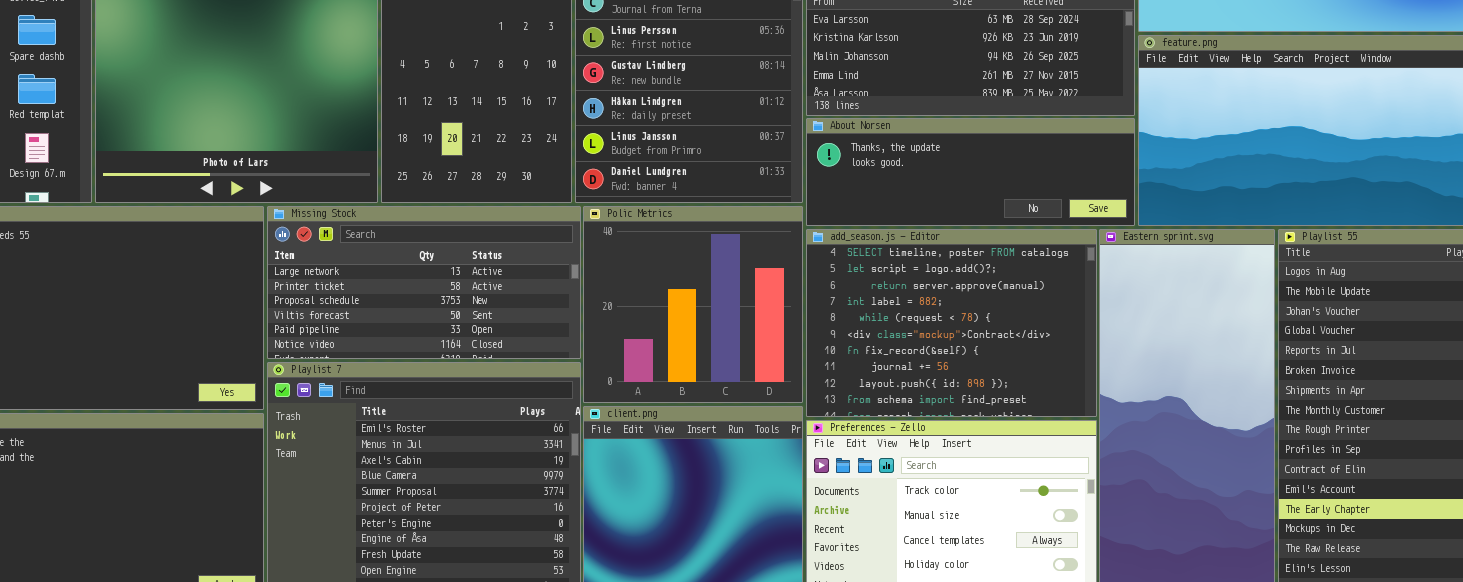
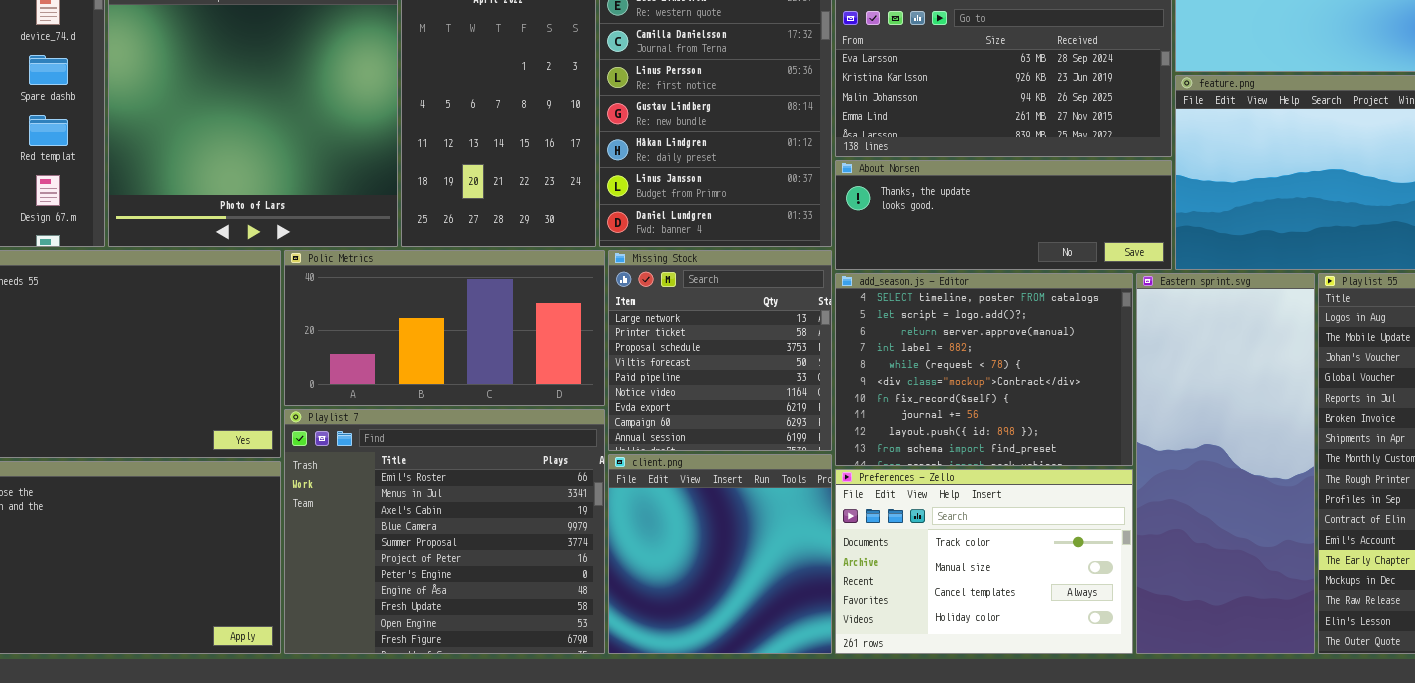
Missing Stock: [267,206,581,359] -> [608,250,832,451], moved, resized
Polic Metrics: [583,206,803,403] -> [284,250,605,406], moved, resized

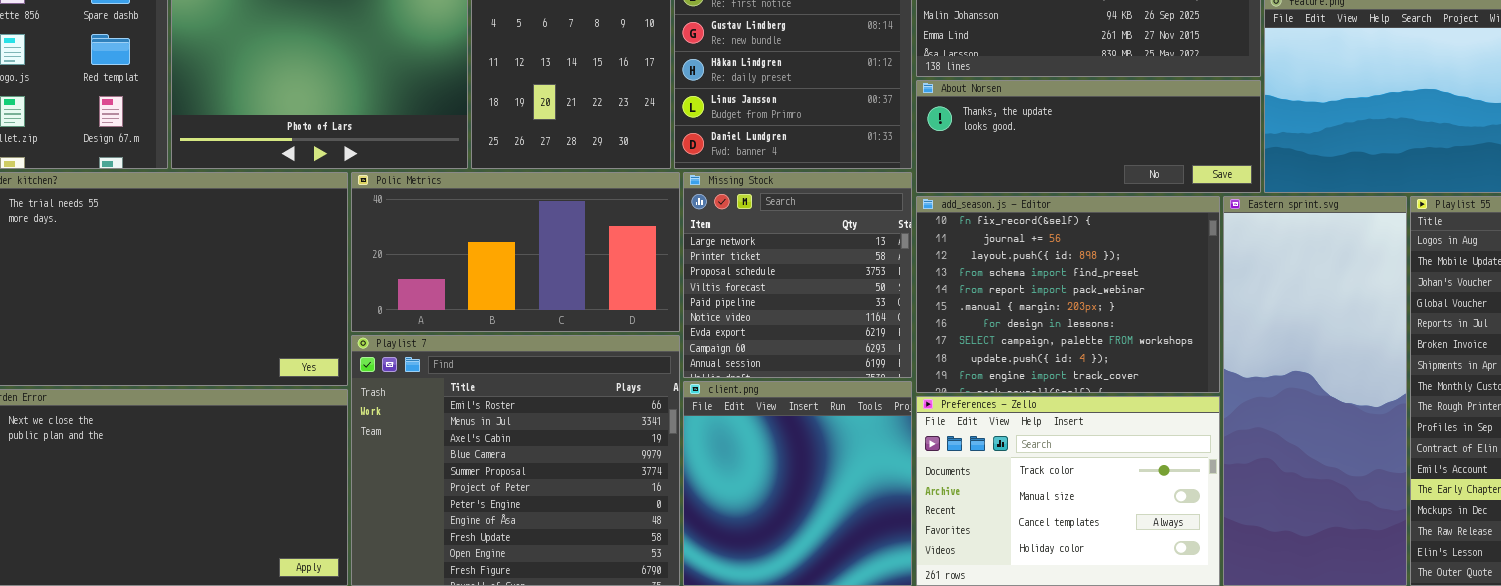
add_season.js - Editor: [835,273,1133,466] -> [916,196,1220,393], scrolled down 6 rows

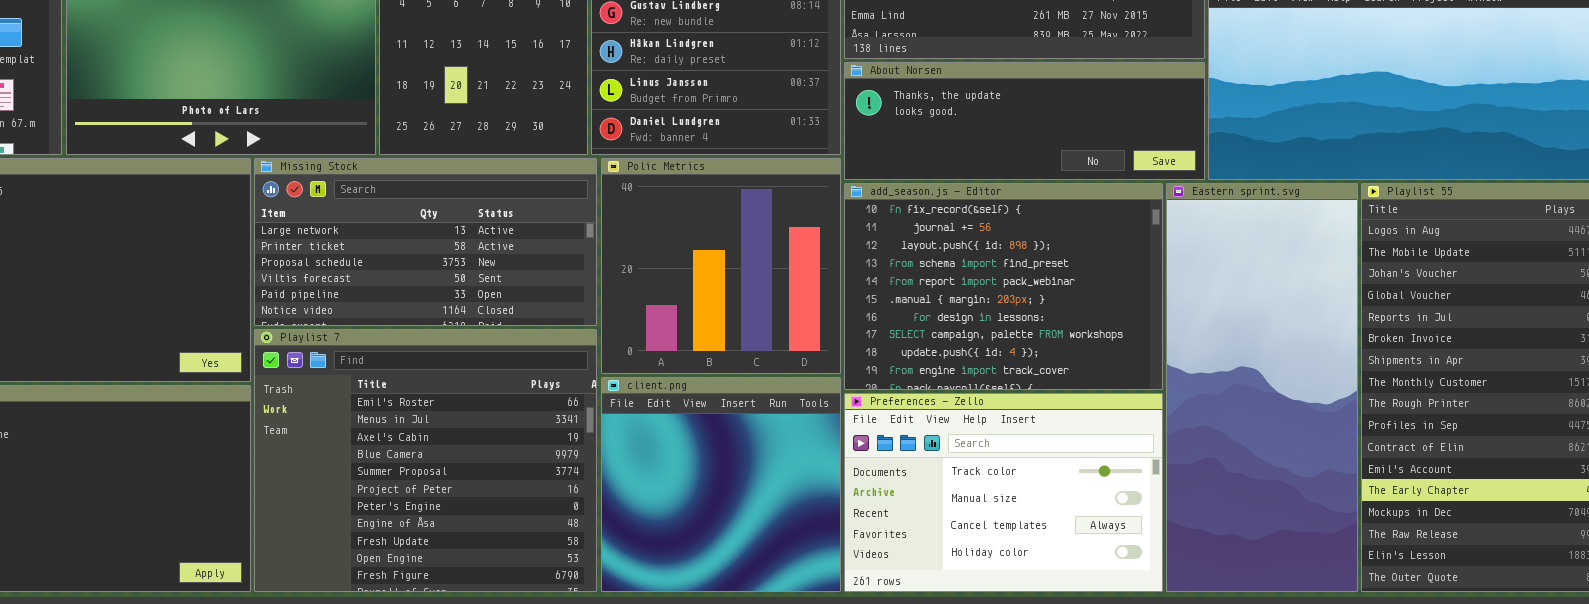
Polic Metrics: [351,172,680,332] -> [601,158,841,374], moved, resized
Missing Stock: [683,172,912,378] -> [254,158,597,326], moved, resized

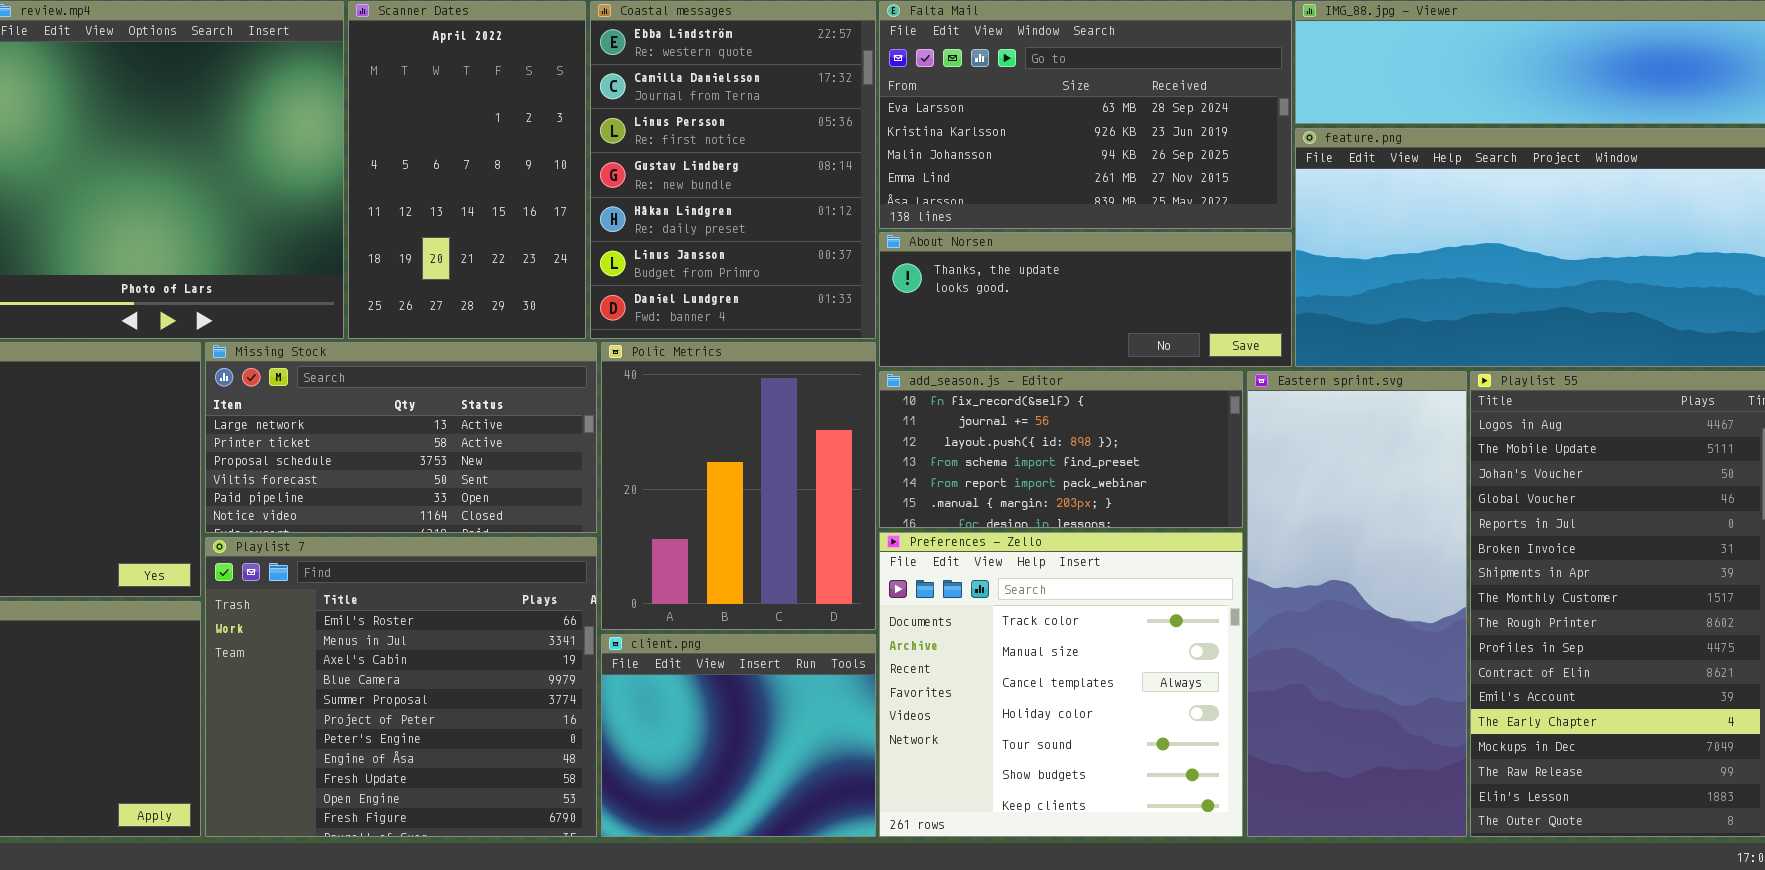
Polic Metrics: [601,158,841,374] -> [601,342,876,630], resized
add_season.js - Editor: [844,183,1163,390] -> [879,371,1243,528], resized
client.png: [601,377,841,592] -> [601,634,876,837], resized
Preferences - Zello: [844,393,1163,592] -> [879,532,1243,837], resized

